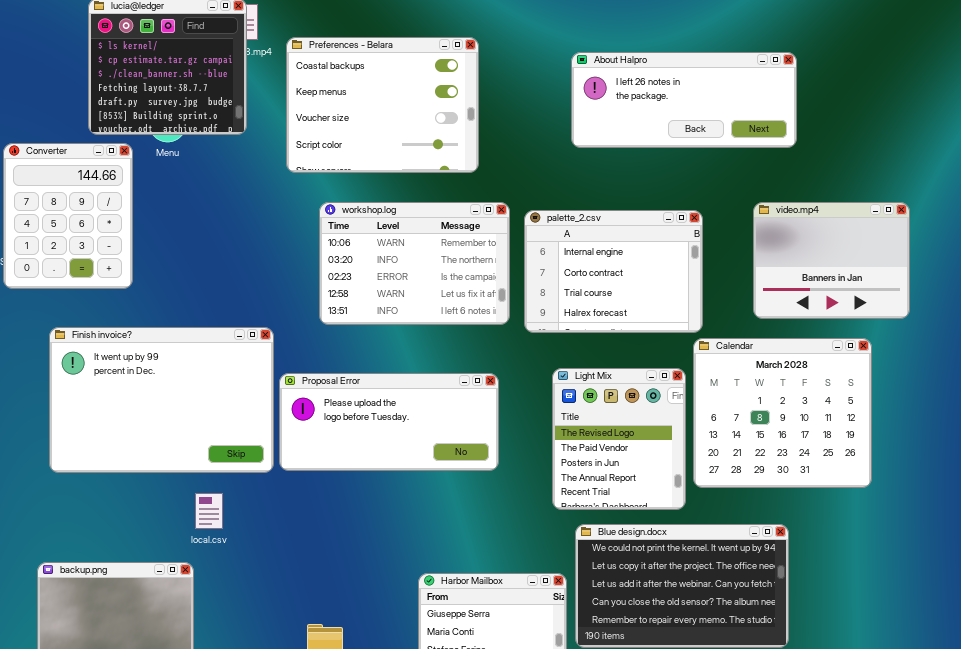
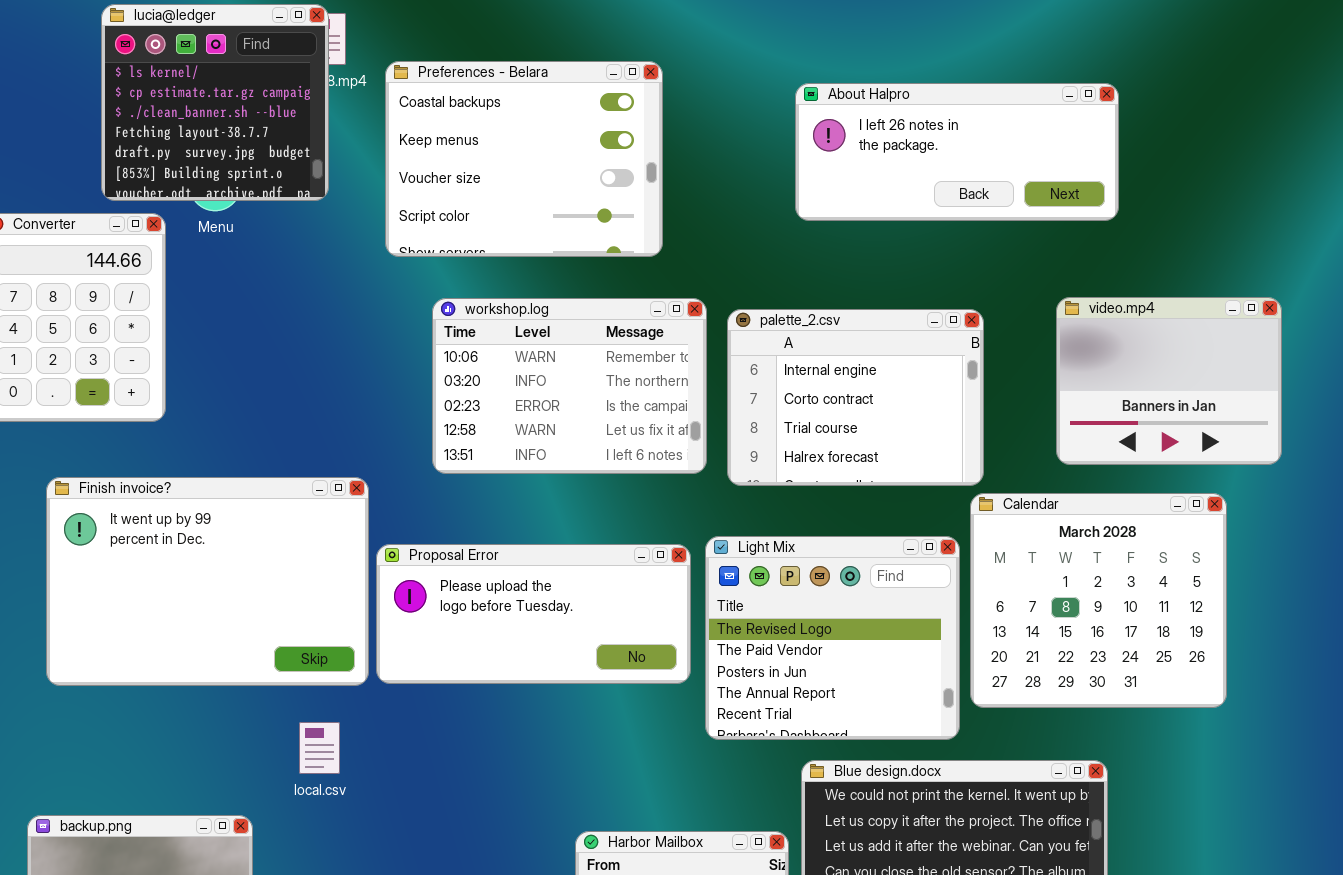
Light Mix: [552,368,686,510] -> [705,536,960,740], resized
local.csv: [195,493,223,529] -> [299,722,340,774], moved

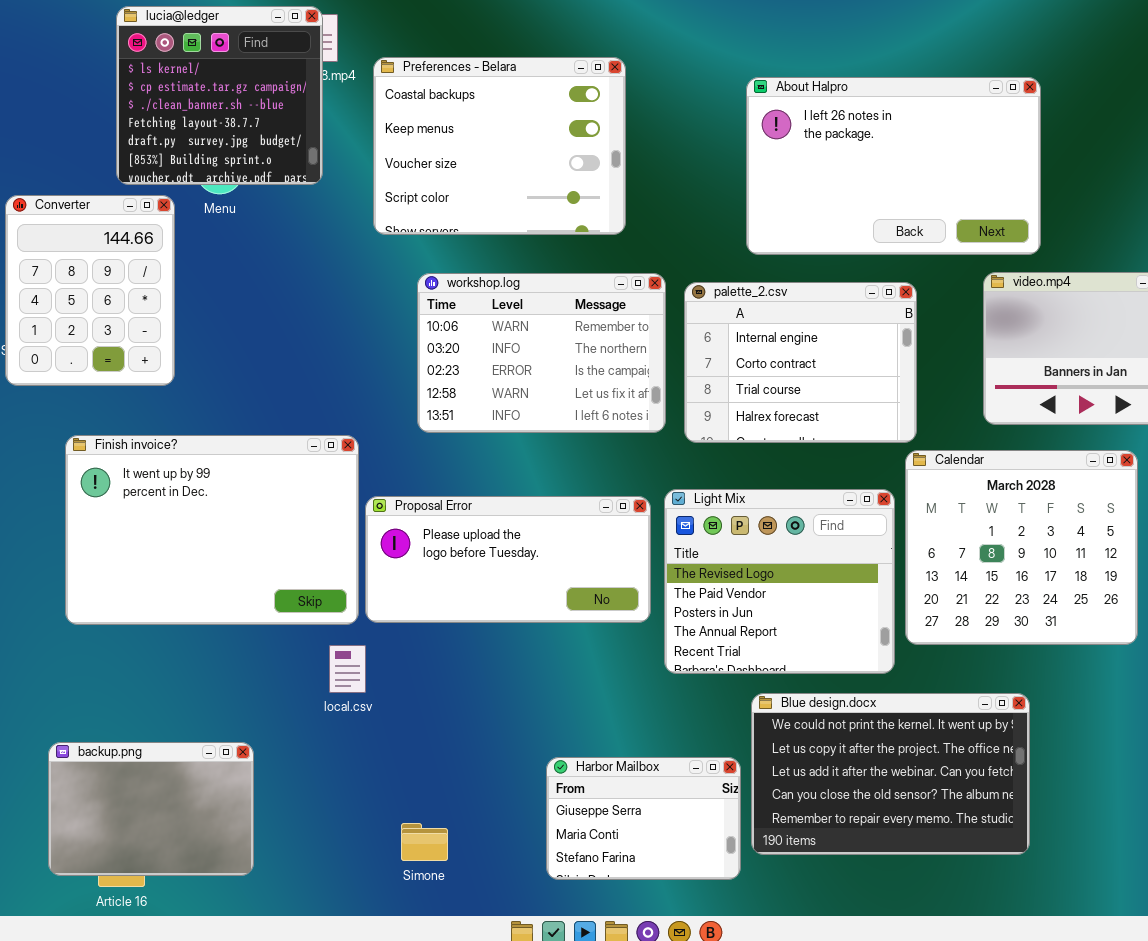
About Halpro: [795,83,1119,221] -> [746,77,1041,255], resized
local.csv: [299,722,340,774] -> [329,645,366,693], moved

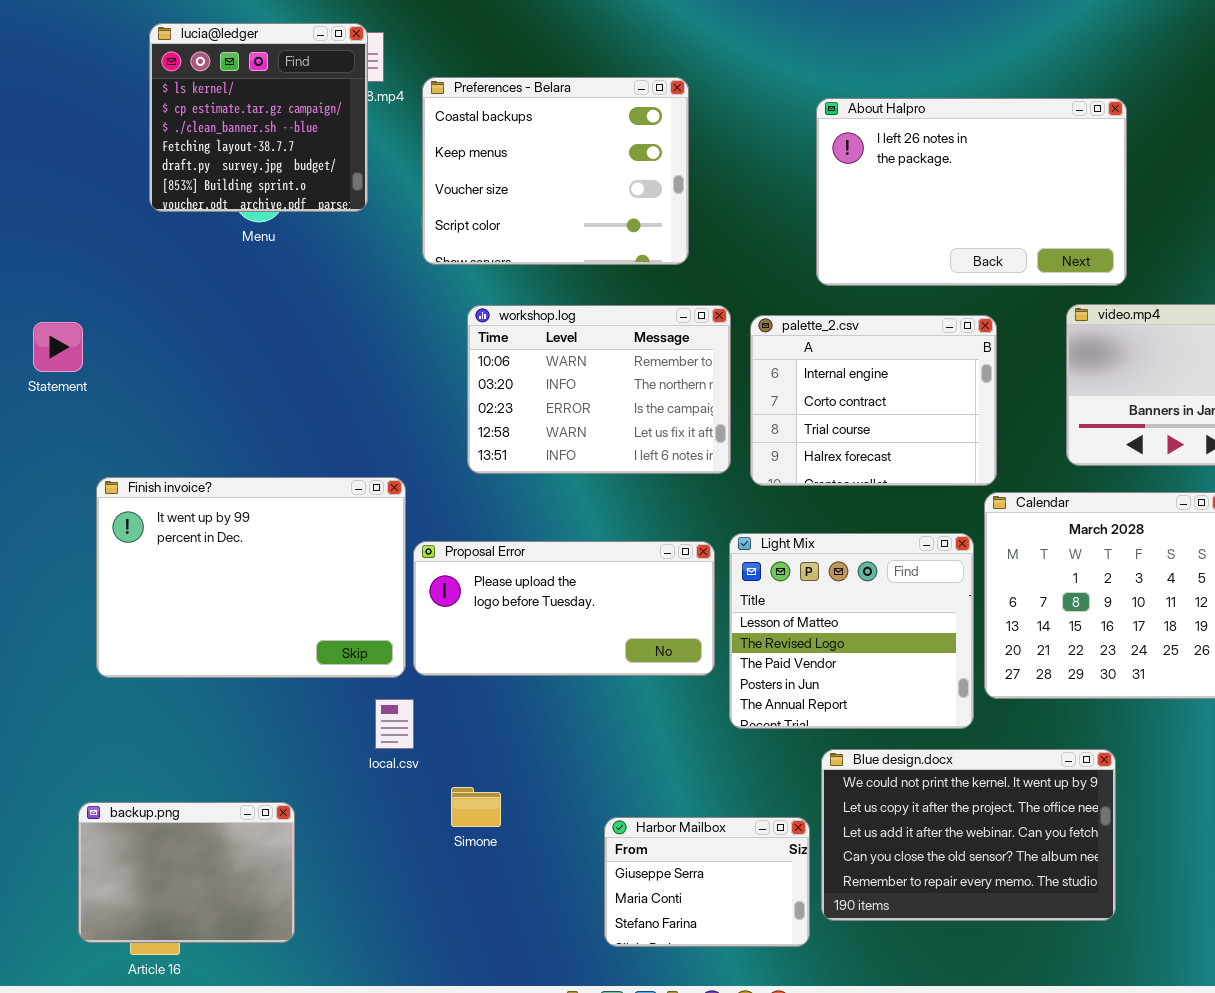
Converter: [5,195,175,386] -> none, closed
Light Mix: [664,489,895,674] -> [729,533,974,729], scrolled up 1 row
Simone: [401,823,448,861] -> [451,787,501,827], moved

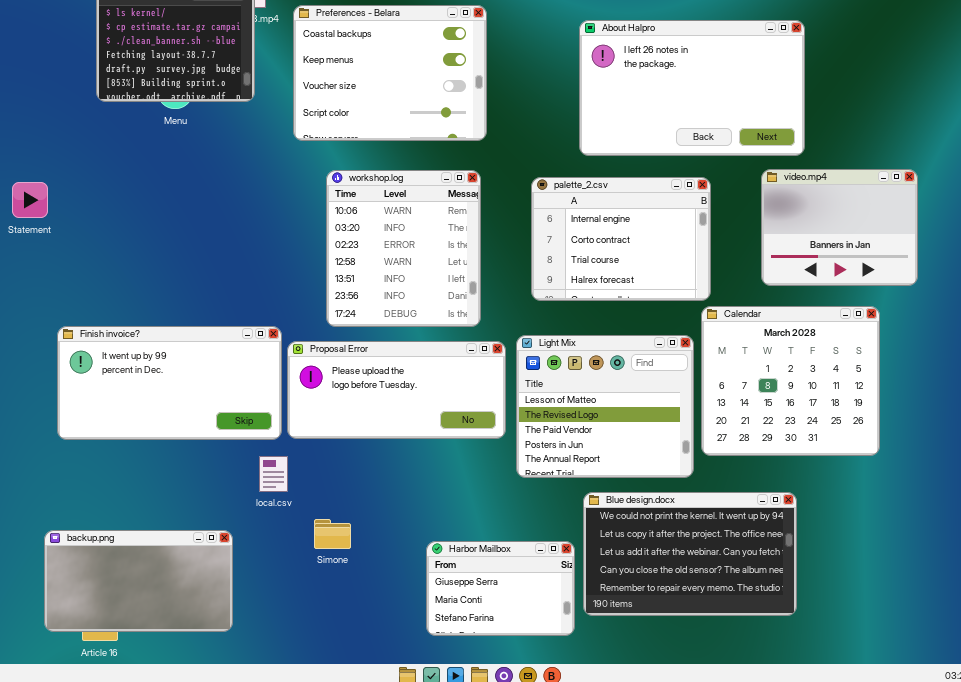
workshop.log: [467,305,731,474] -> [326,170,481,327], resized
Finish invoice?: [96,477,406,678] -> [57,326,282,440], resized
backup.png: [78,802,295,943] -> [44,530,233,632], resized

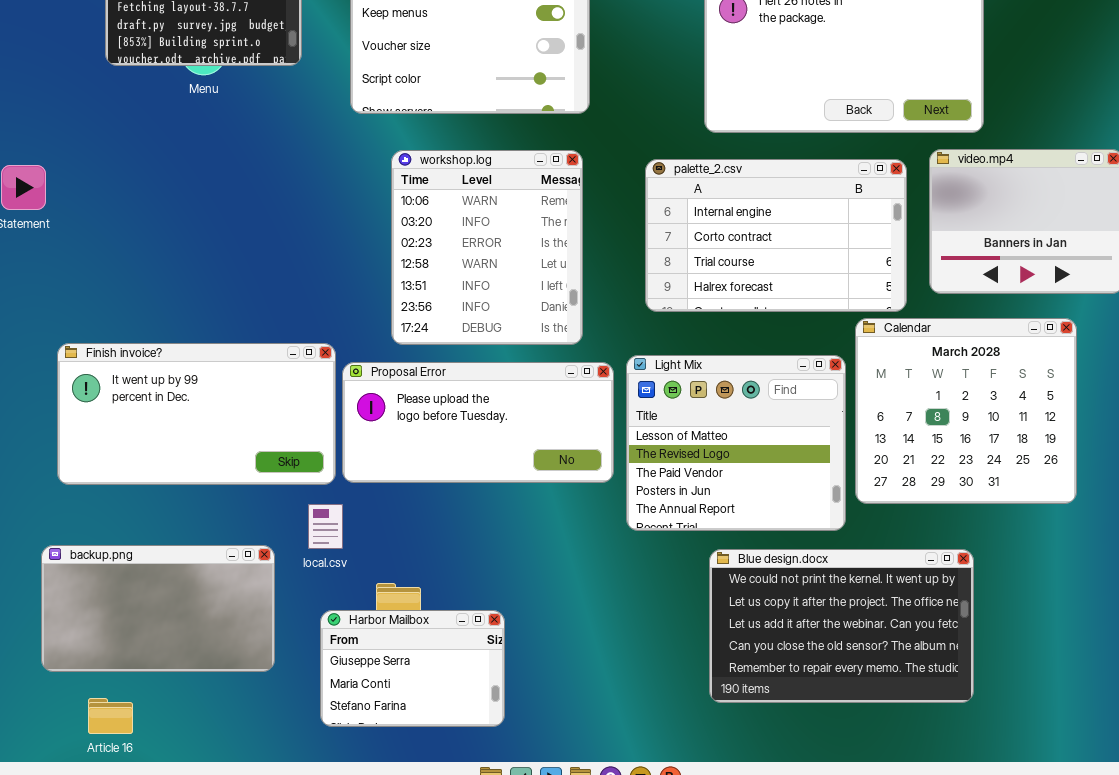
palette_2.csv: [531,177,711,301] -> [645,159,907,312], resized
backup.png: [44,530,233,632] -> [41,545,275,672], moved
Harbor Mailbox: [426,541,575,636] -> [320,610,505,727], moved

